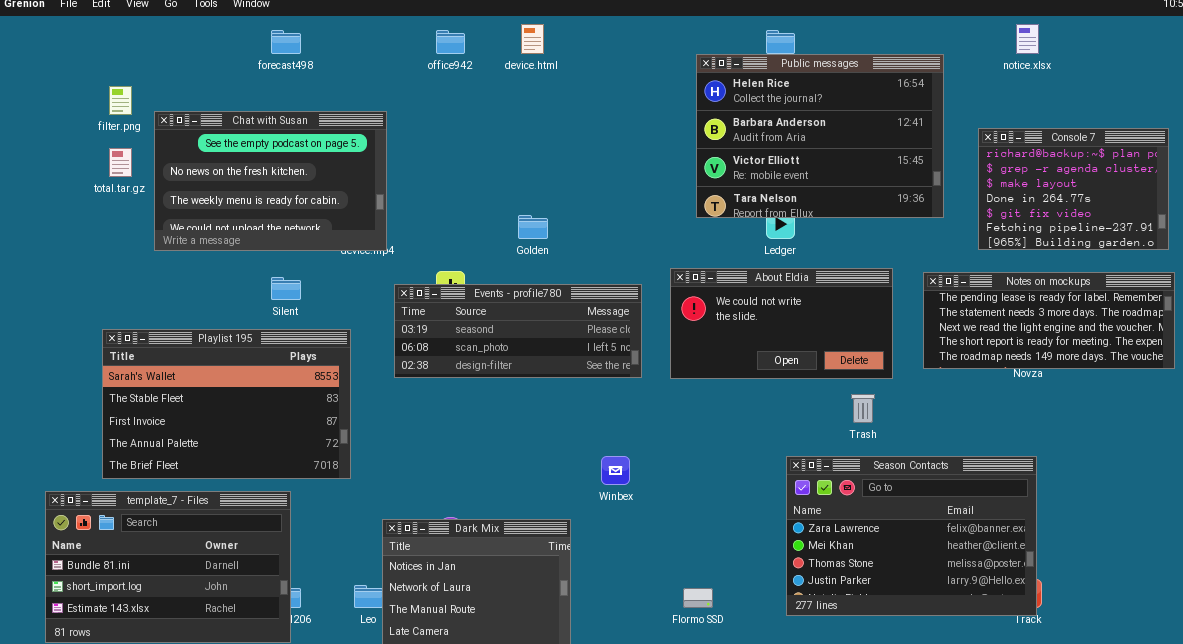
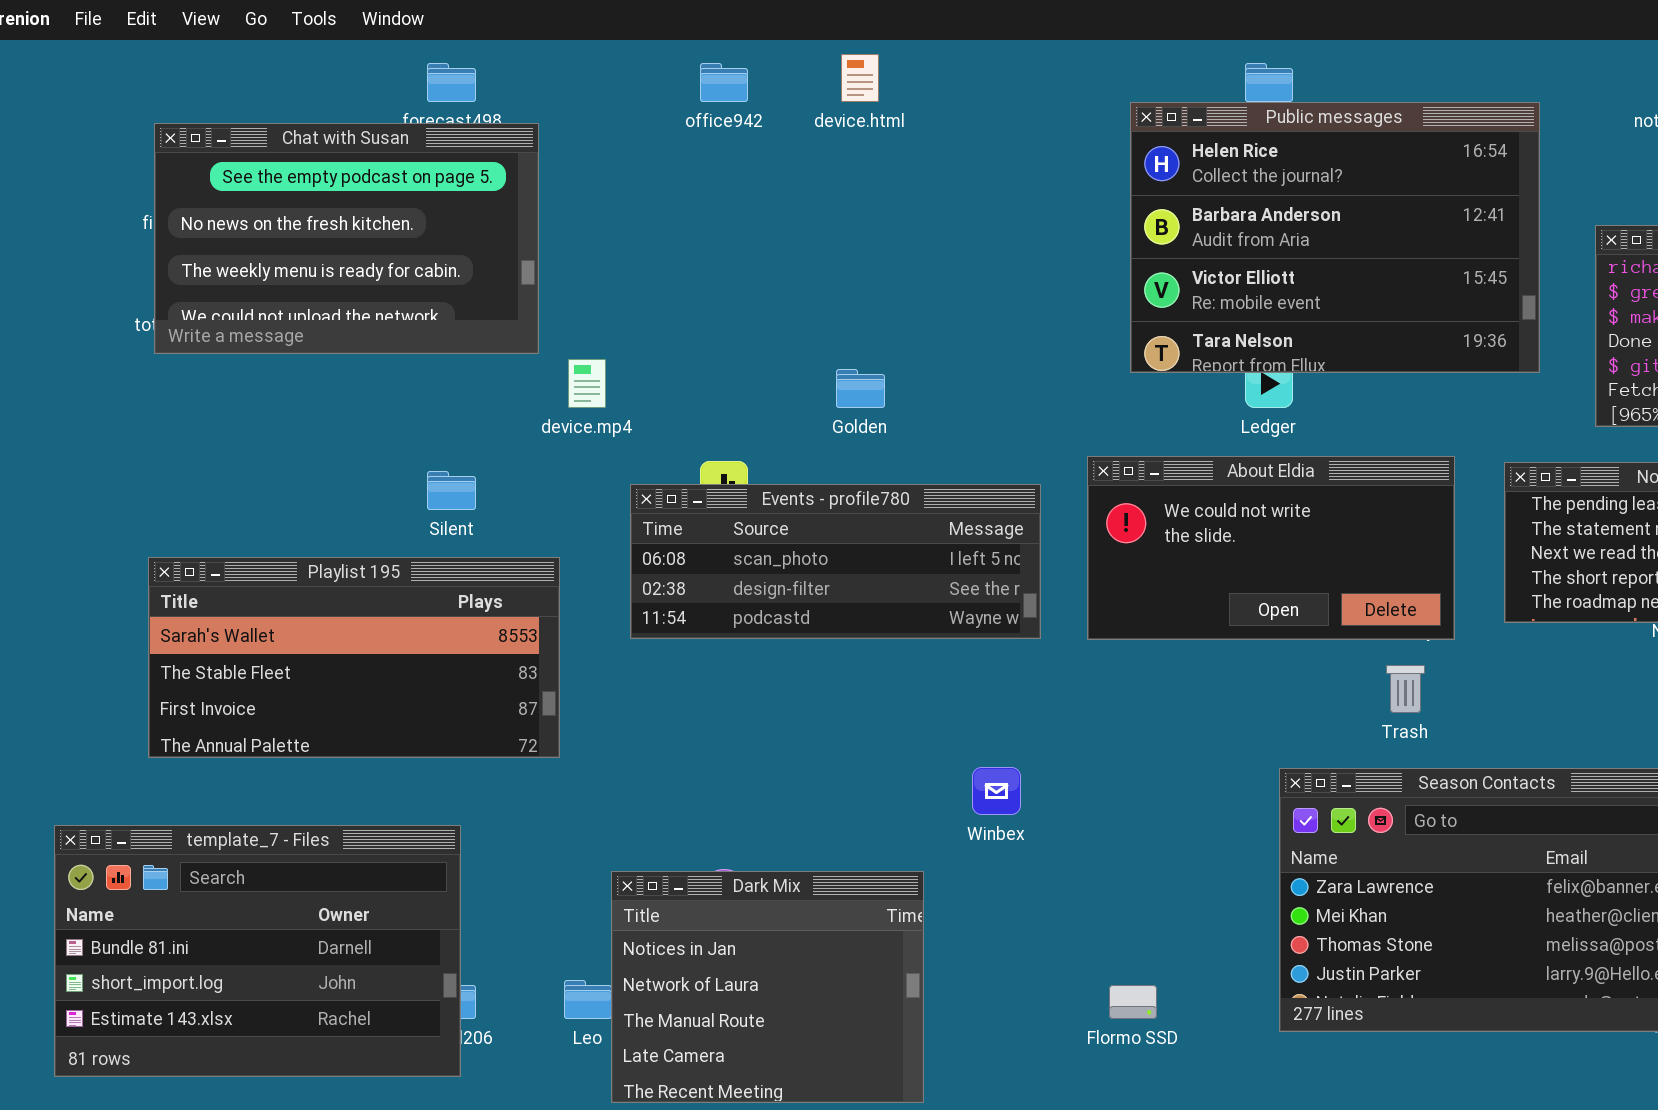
Chat with Susan: [154,111,387,251] -> [154,123,539,354], moved
Events - profile780: [394,284,642,378] -> [630,484,1041,639], scrolled down 1 row
Playlist 195: [102,329,351,479] -> [148,557,560,758], resized

